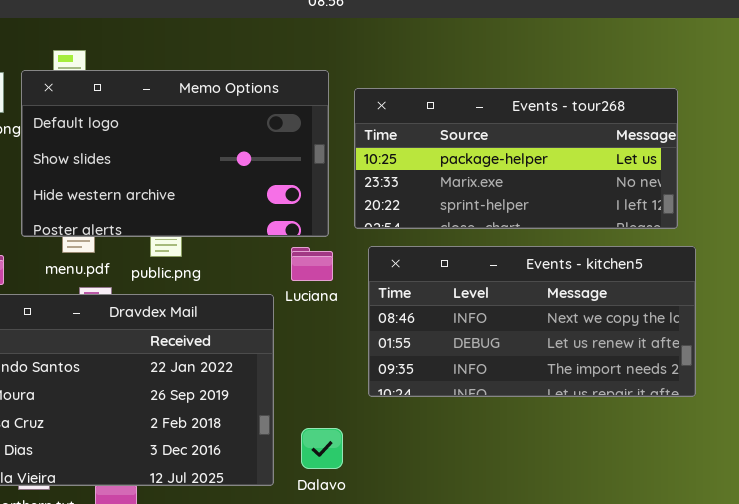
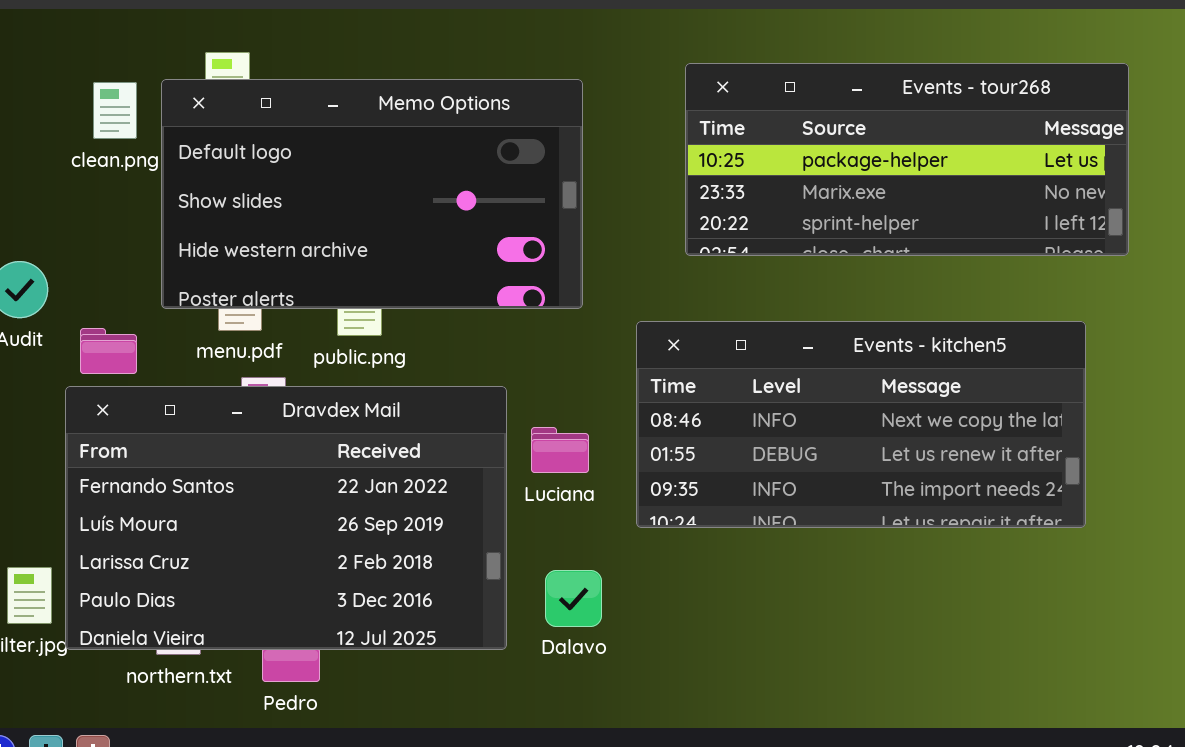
Events - tour268: [354,88,678,229] -> [685,63,1129,256], moved
Luciana: [291,247,333,281] -> [531,427,589,473], moved

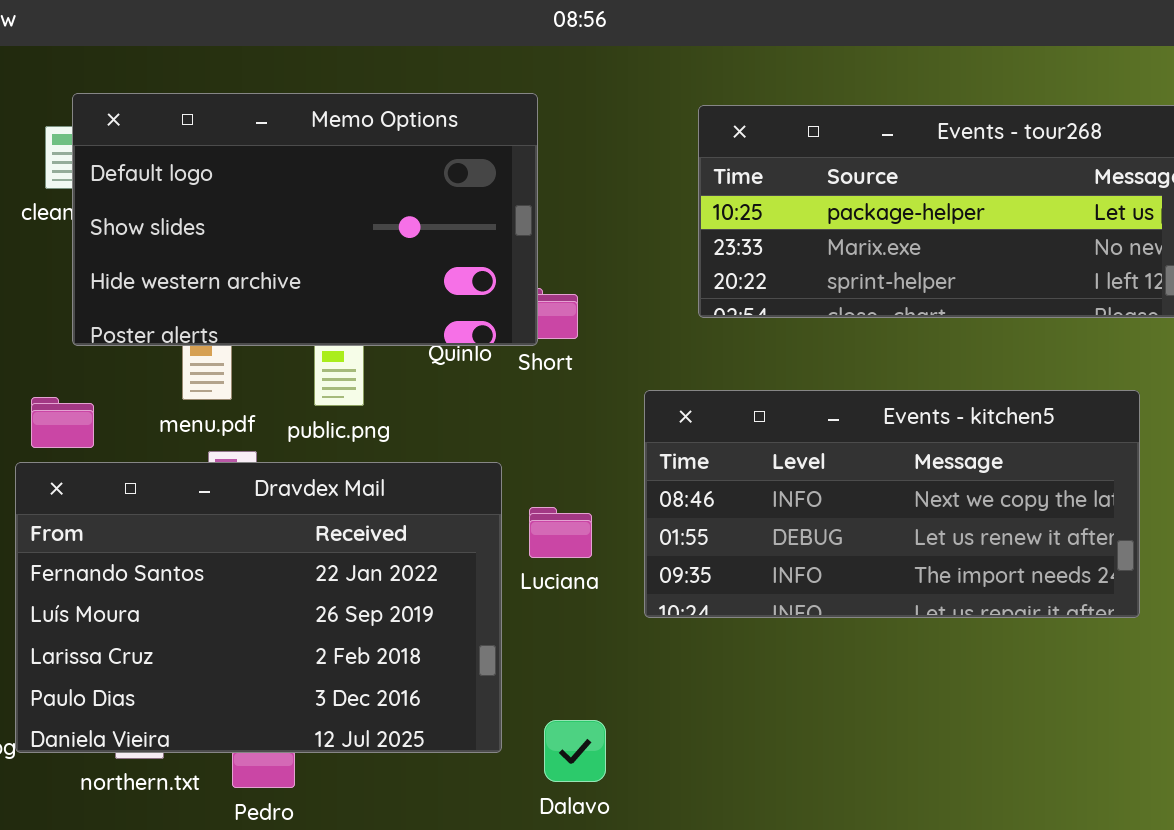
Memo Options: [161,79,583,309] -> [72,93,538,346], moved
Dalavo: [545,570,602,627] -> [544,720,606,782], moved

